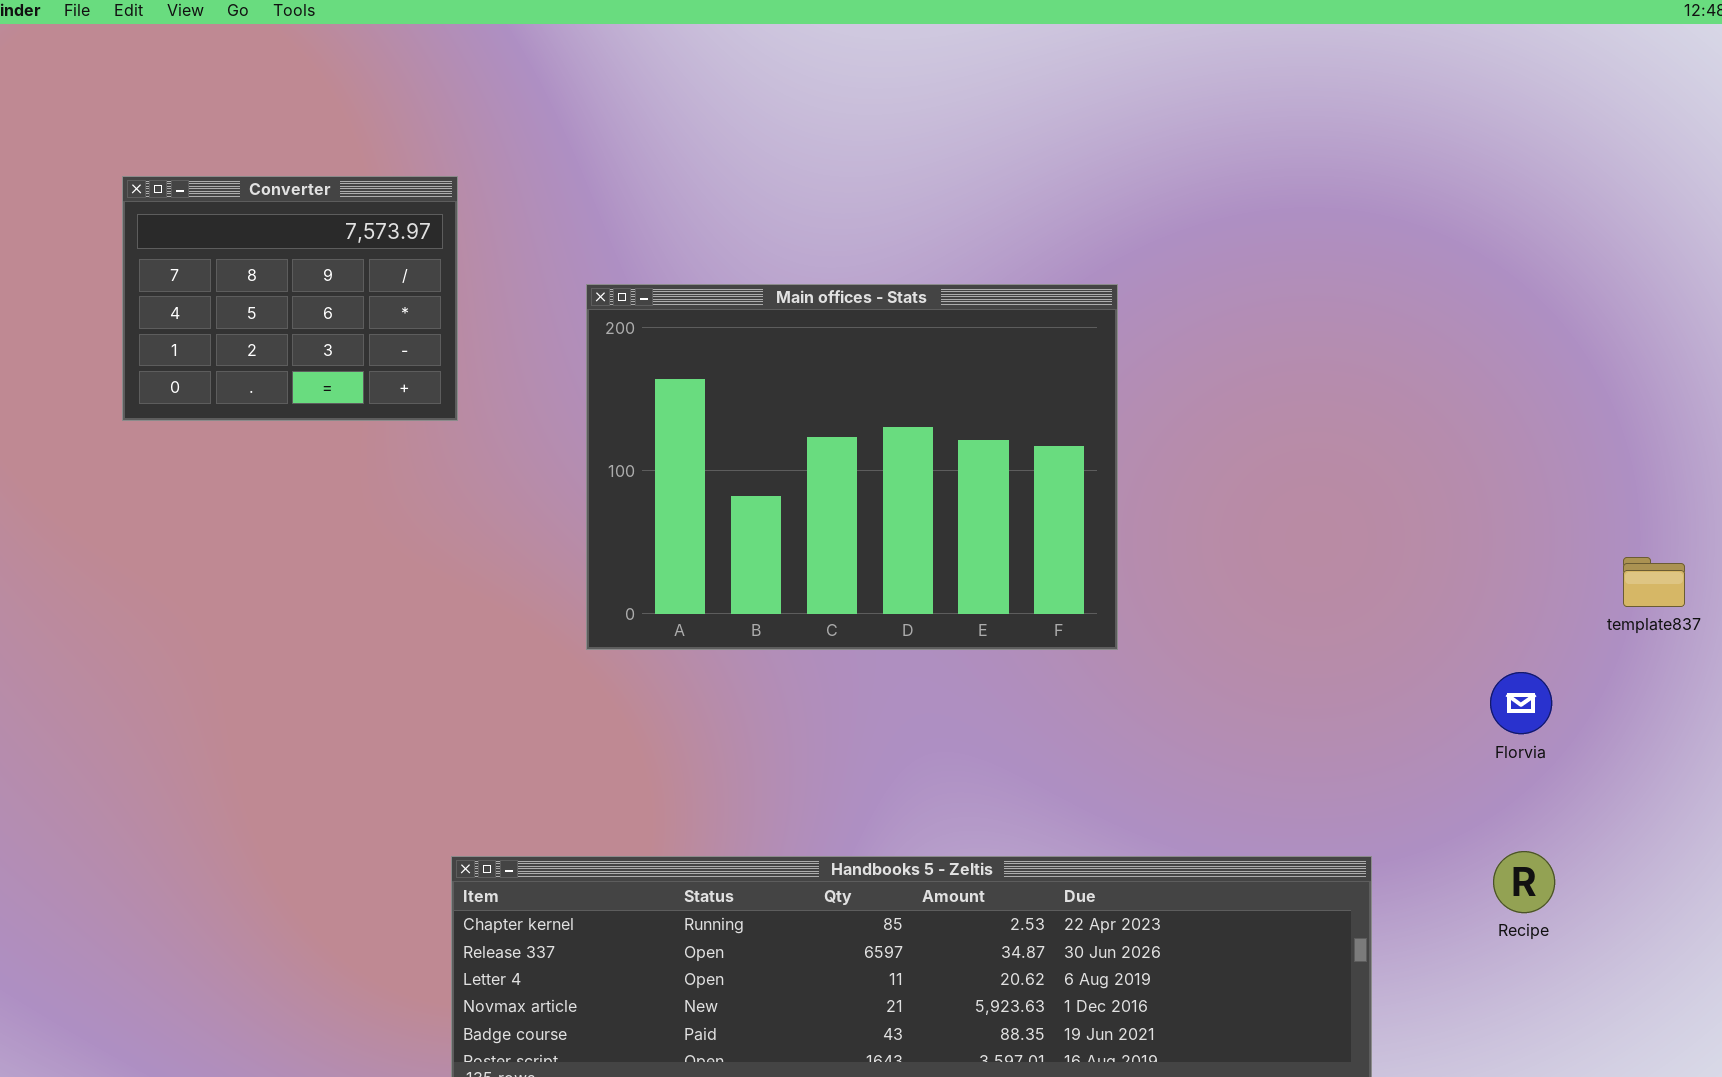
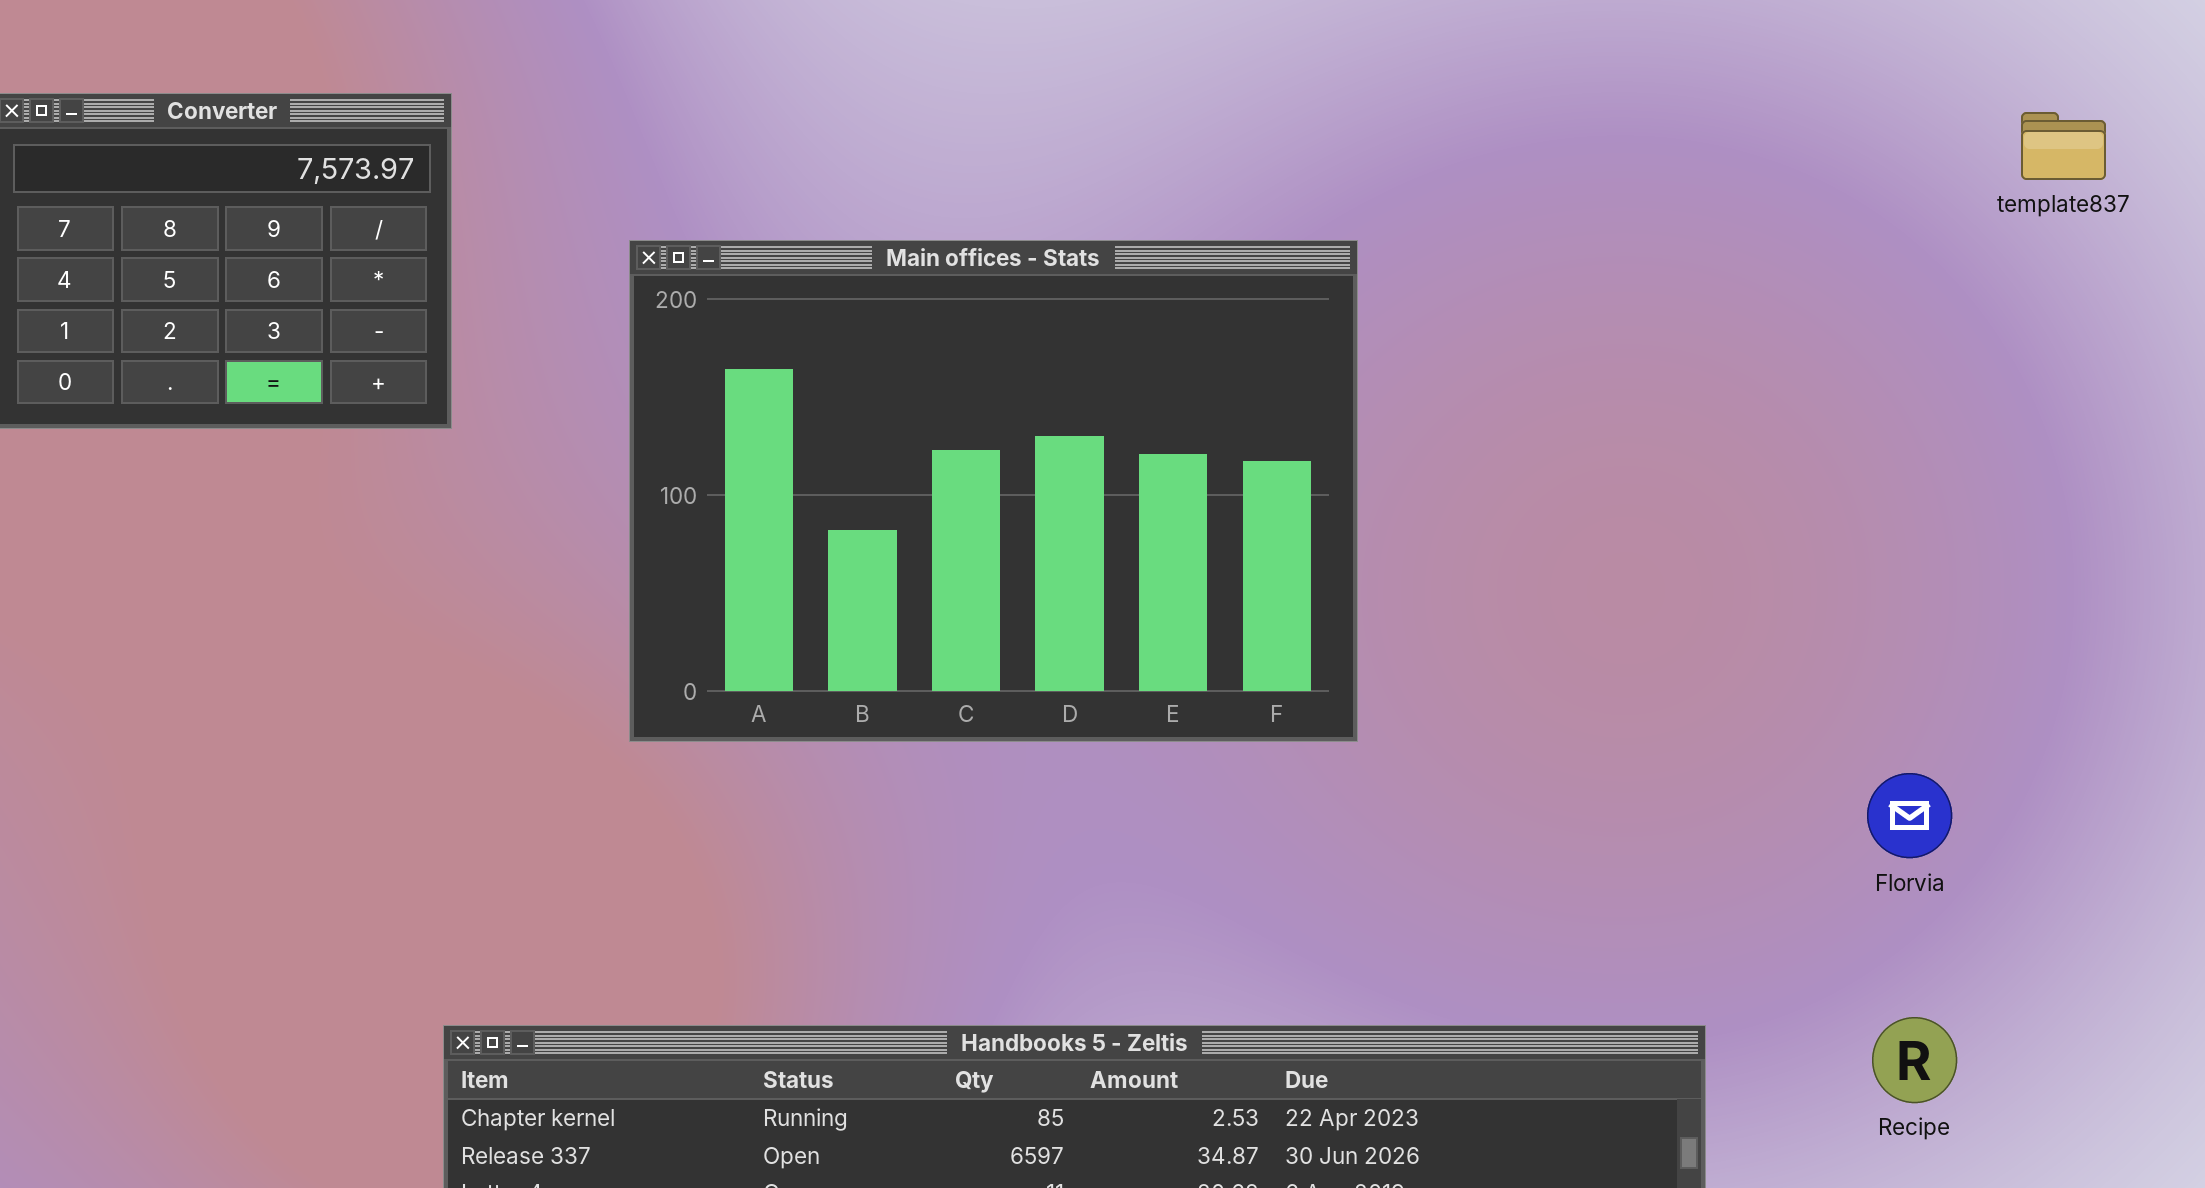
template837: [1623,557,1685,607] -> [2021,112,2106,180], moved

